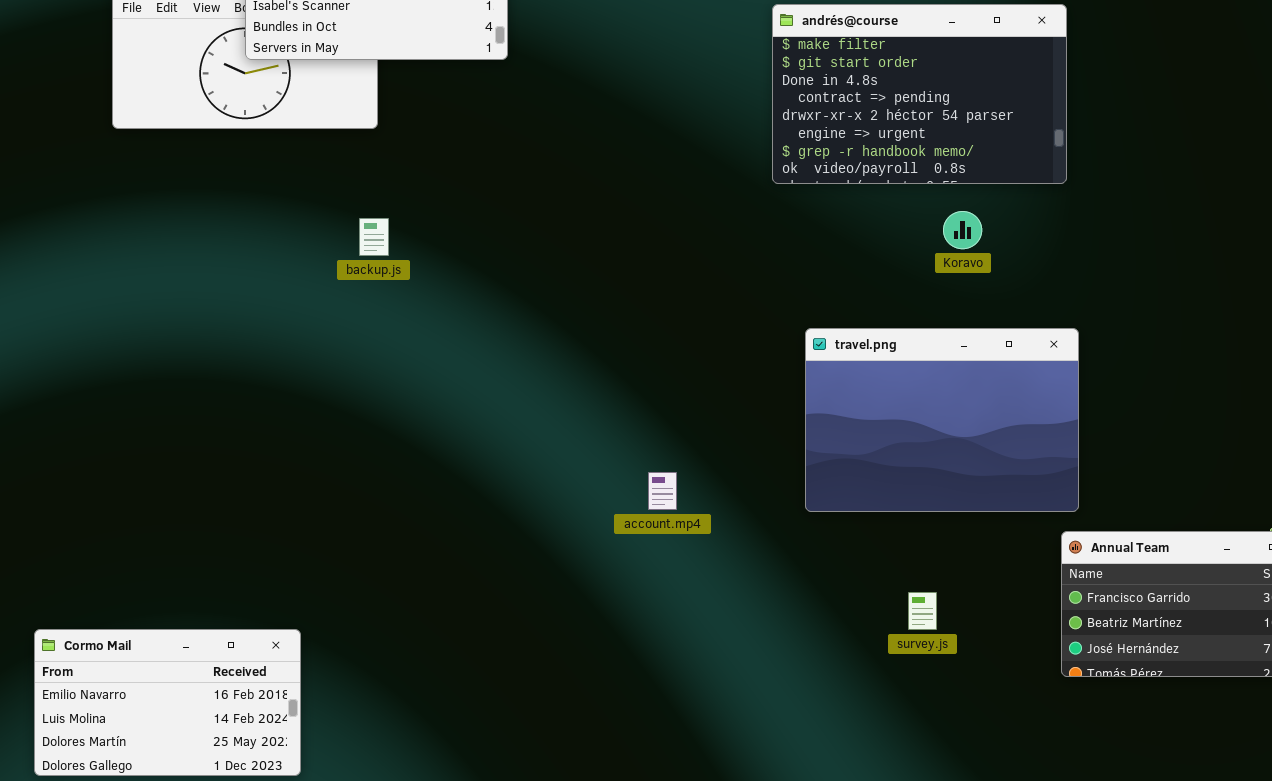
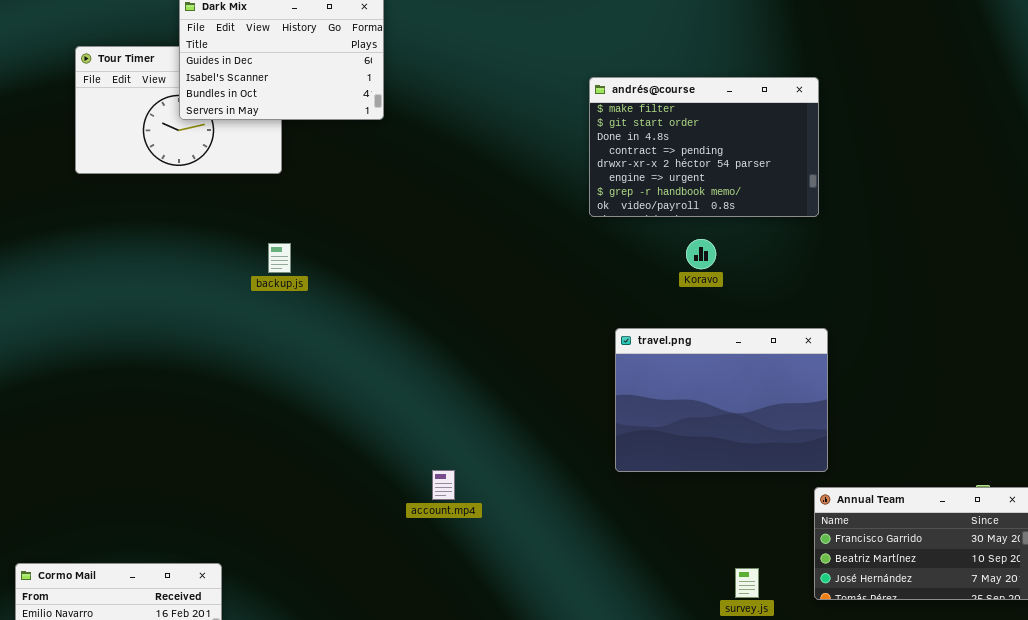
Koravo: [943,211,982,249] -> [686,239,716,269], moved
account.mp4: [648,472,677,510] -> [432,470,455,500], moved
survey.js: [908,592,937,630] -> [735,568,759,598], moved

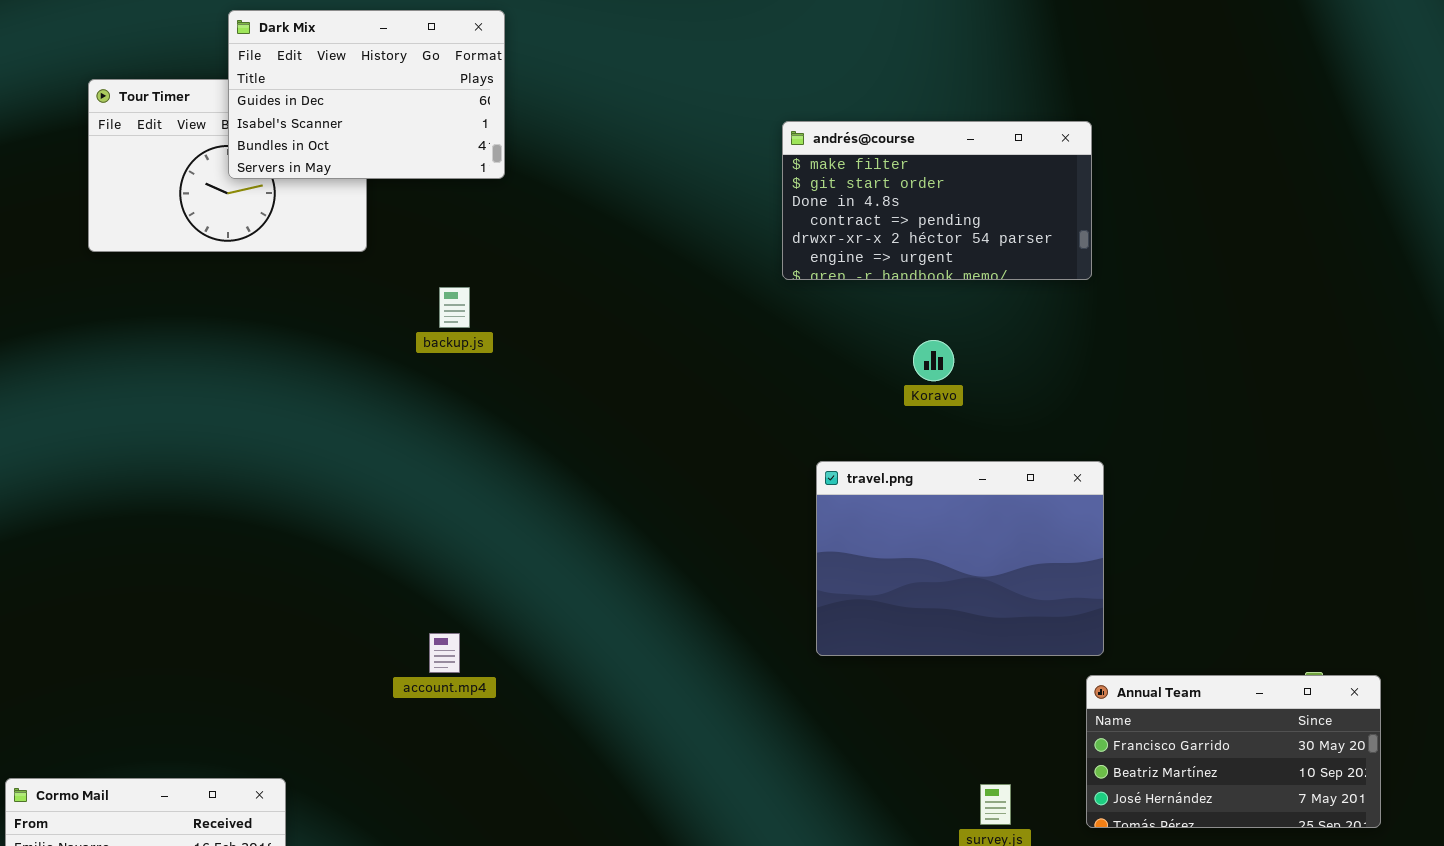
andrés@course: [589,77,819,217] -> [782,121,1092,280], resized
backup.js: [268,243,291,273] -> [439,287,470,328], moved
account.mp4: [432,470,455,500] -> [429,633,460,673], moved

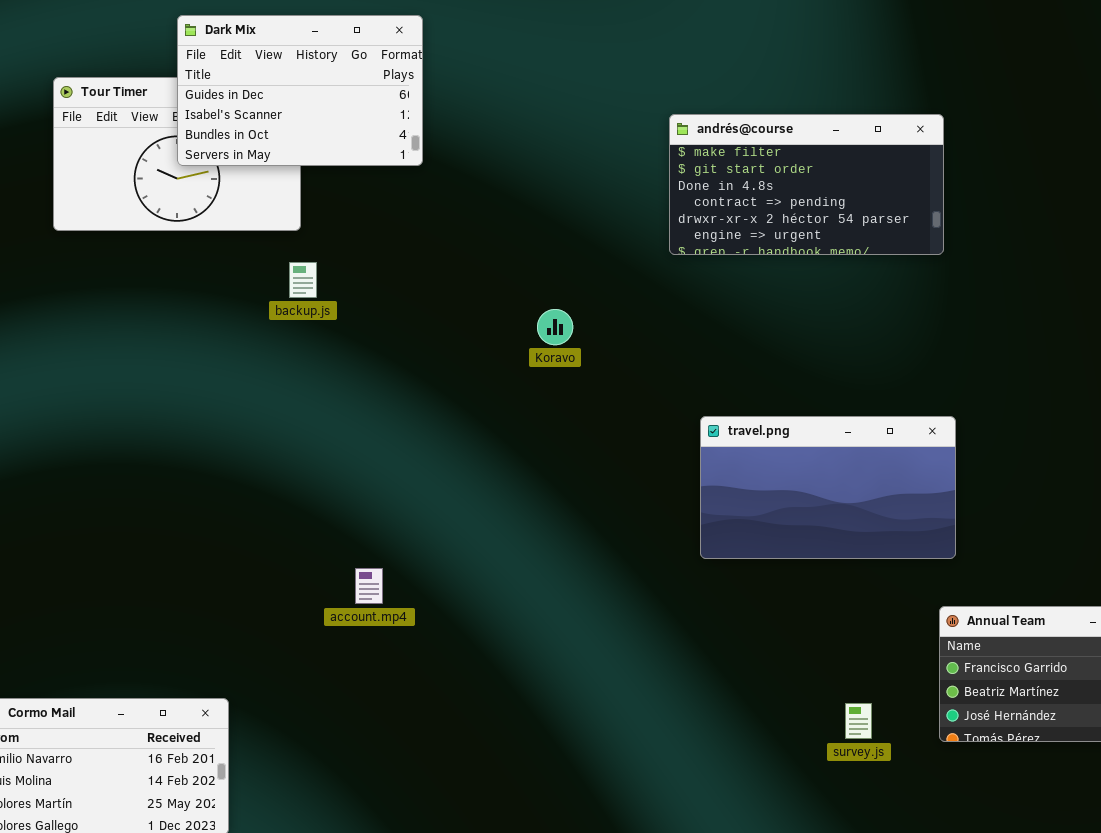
backup.js: [439,287,470,328] -> [289,262,317,298], moved
Koravo: [913,340,954,381] -> [537,309,573,345], moved
travel.png: [816,461,1104,656] -> [700,416,956,559], resized

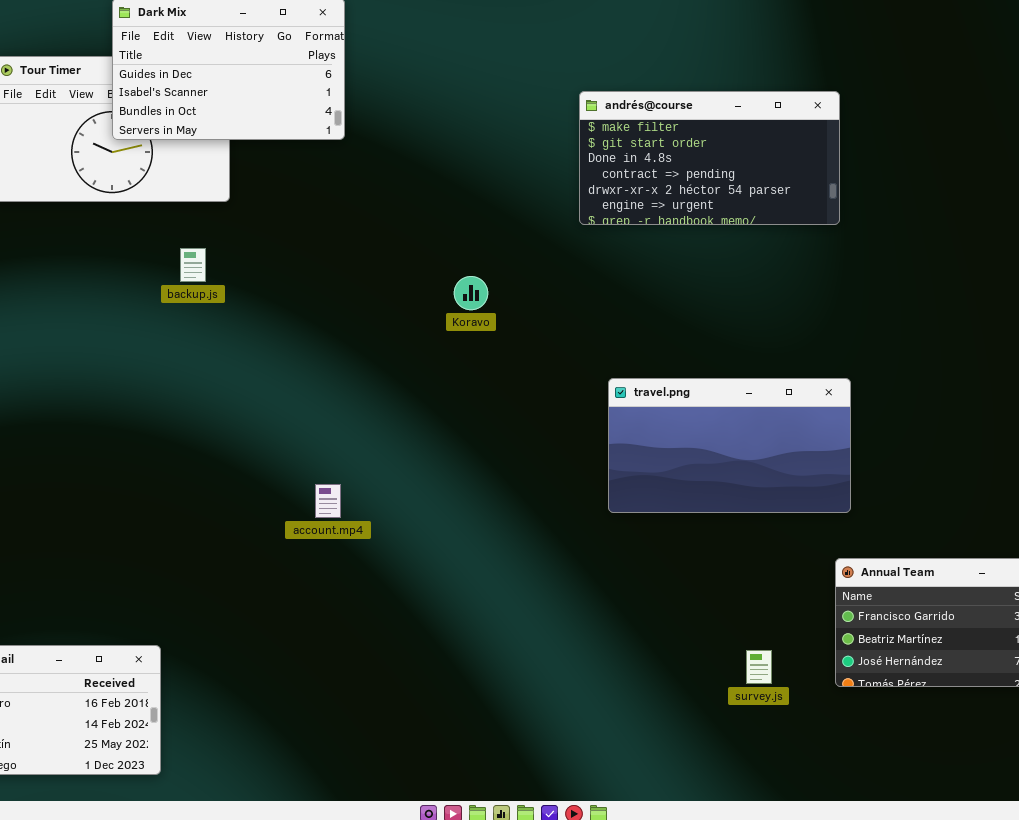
backup.js: [289,262,317,298] -> [180,248,206,282], moved
account.mp4: [355,568,383,604] -> [315,484,341,518], moved

